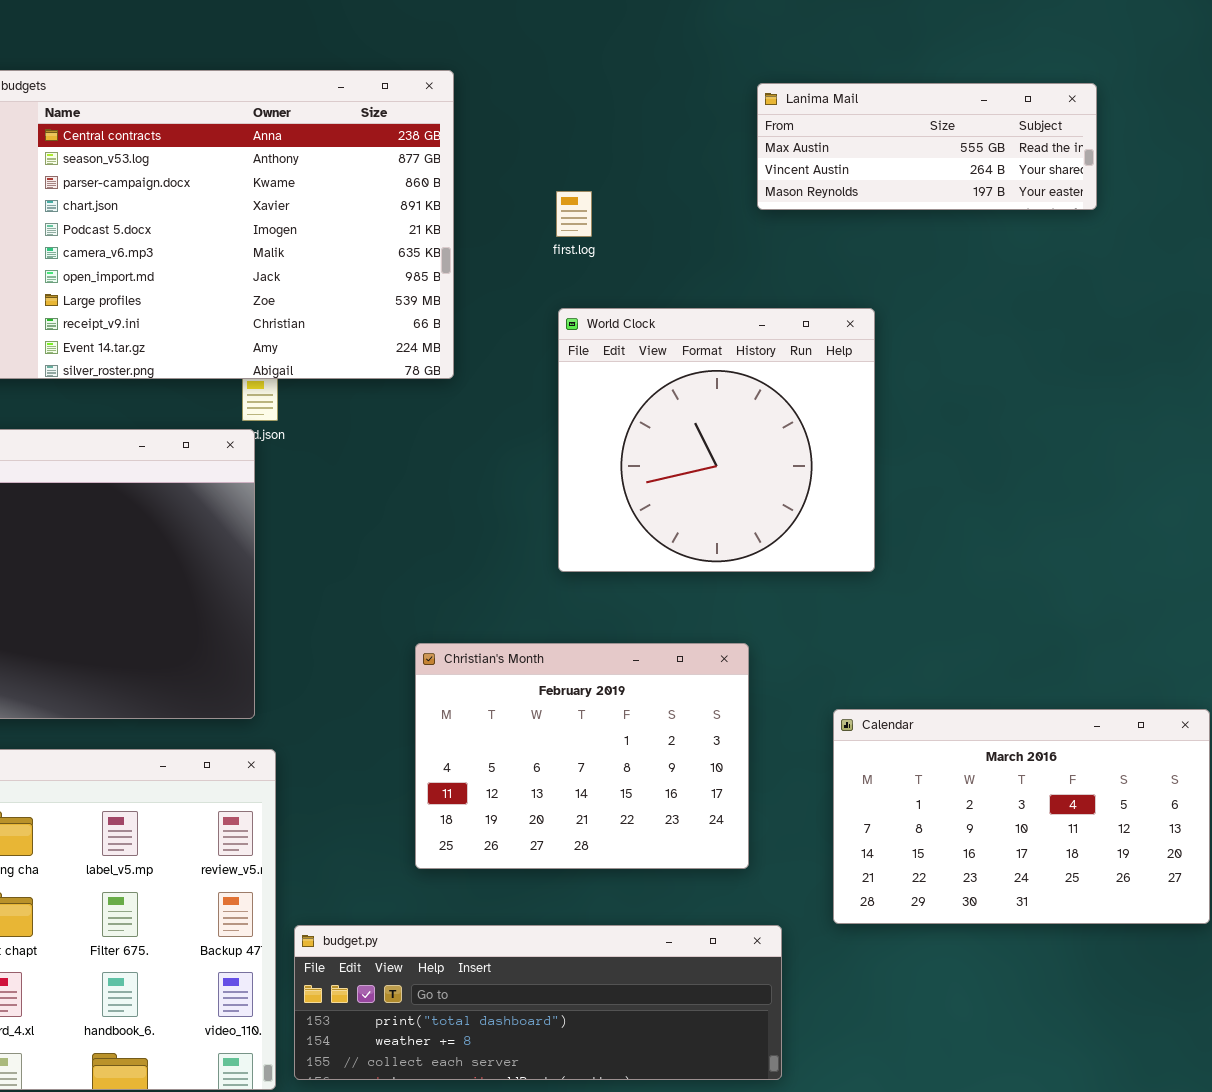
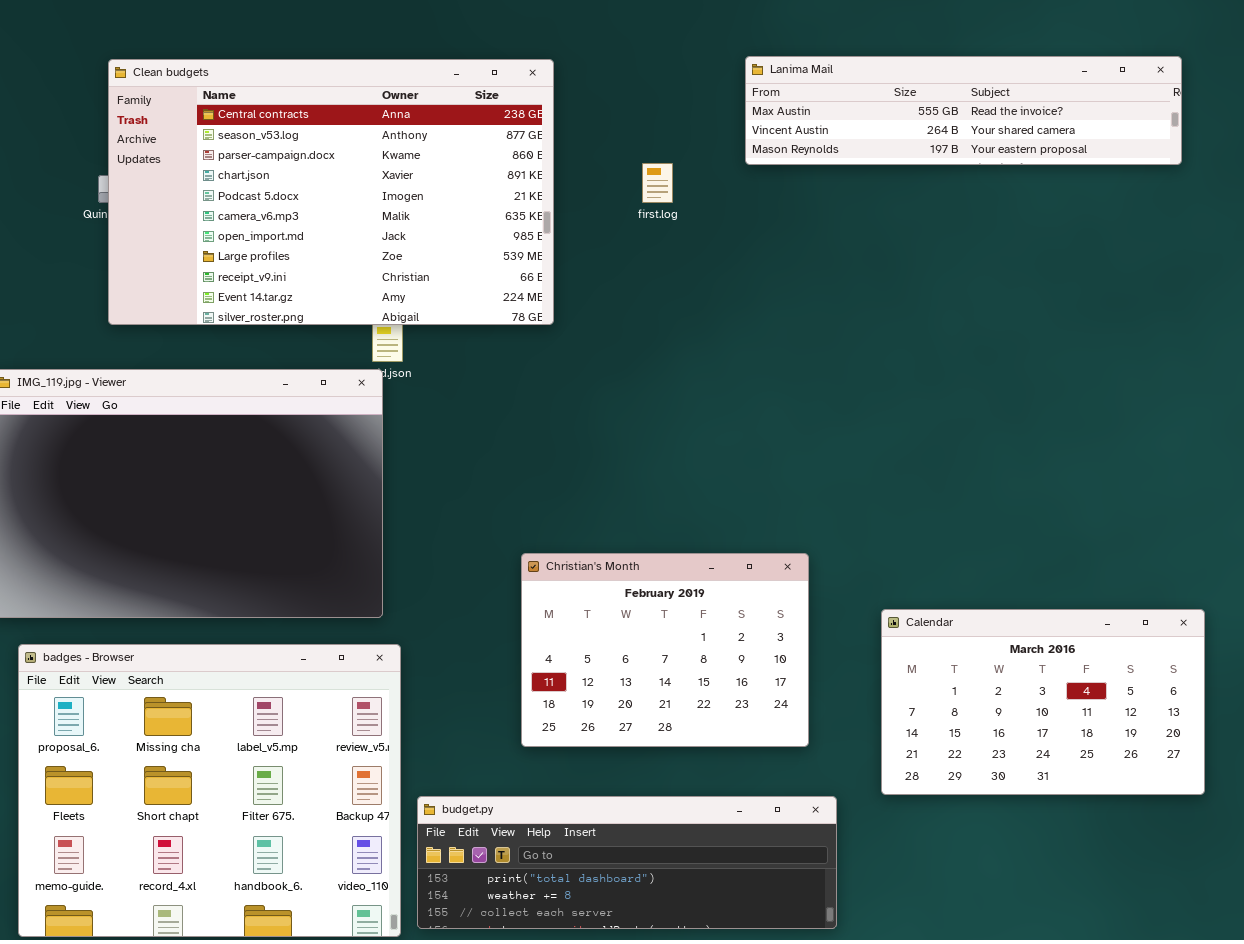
Lanima Mail: [757,83,1097,210] -> [745,56,1182,165], moved, resized
World Clock: [558,308,875,572] -> none, closed

